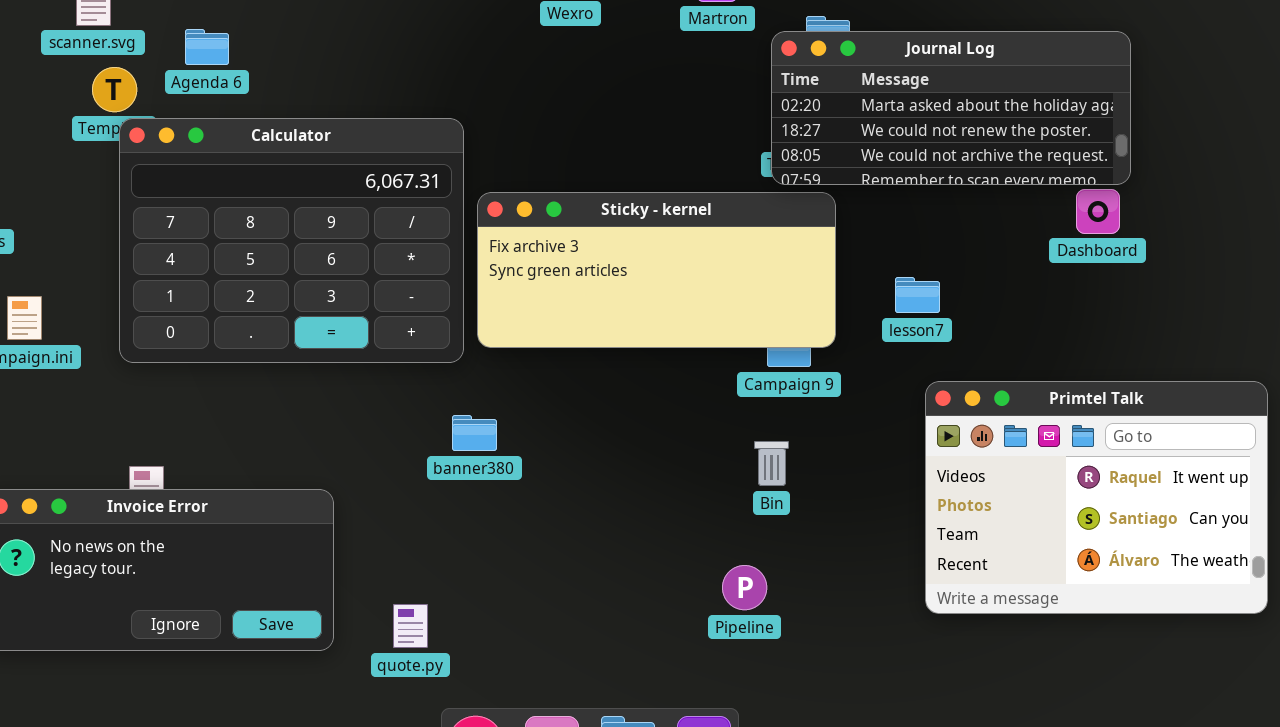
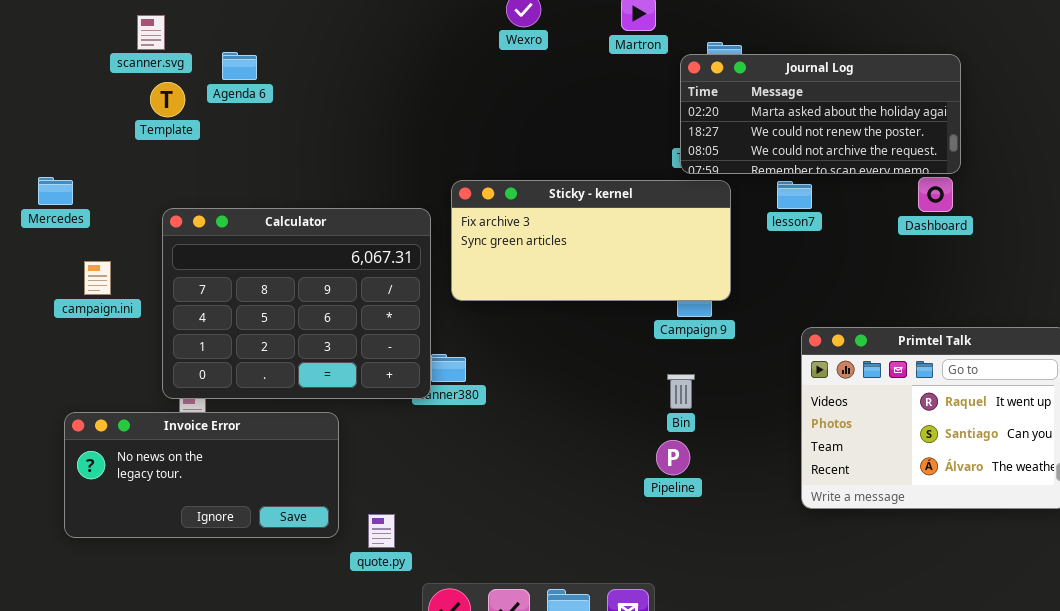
Calculator: [119,118,464,363] -> [162,208,431,399], moved
lesson7: [895,277,940,313] -> [777,181,812,209], moved
Pipeline: [722,565,767,610] -> [656,440,690,475], moved
quote.py: [393,604,428,648] -> [368,514,395,548], moved

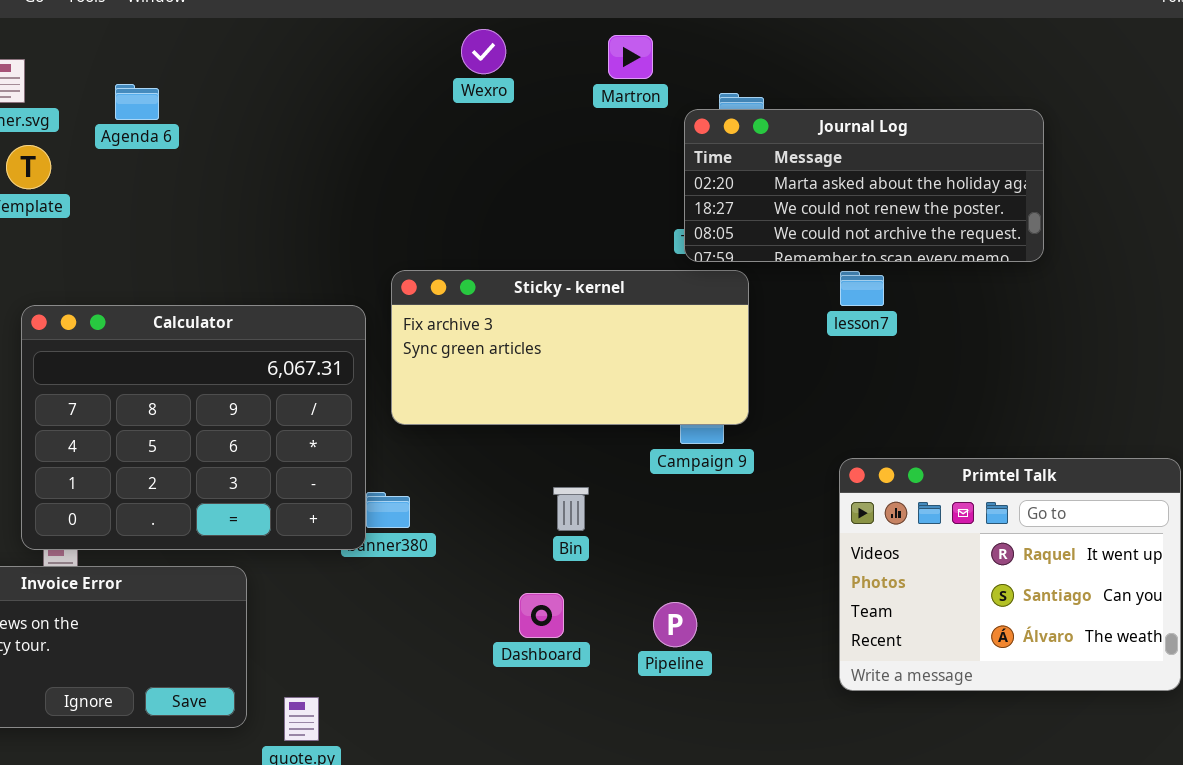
Agenda 6: [222,52,257,80] -> [115,84,159,120], moved
Dashboard: [918,177,953,212] -> [519,593,564,638], moved
lesson7: [777,181,812,209] -> [840,271,884,306], moved
Bin: [667,374,695,409] -> [553,487,589,531], moved

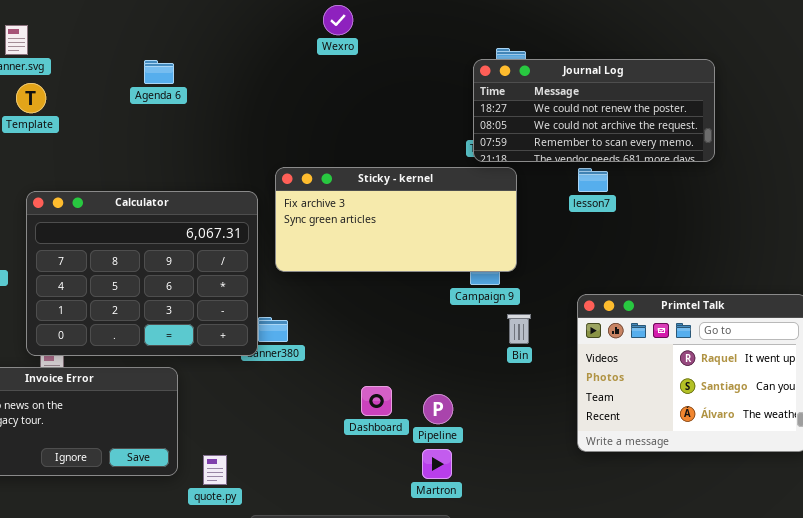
Martron: [608,35,653,79] -> [422,449,452,479], moved
Agenda 6: [115,84,159,120] -> [144,60,174,84], moved
Journal Log: [684,109,1044,262] -> [473,59,715,162], scrolled down 1 row
Bin: [553,487,589,531] -> [507,314,531,344], moved
Pipeline: [653,602,697,647] -> [423,394,453,424], moved

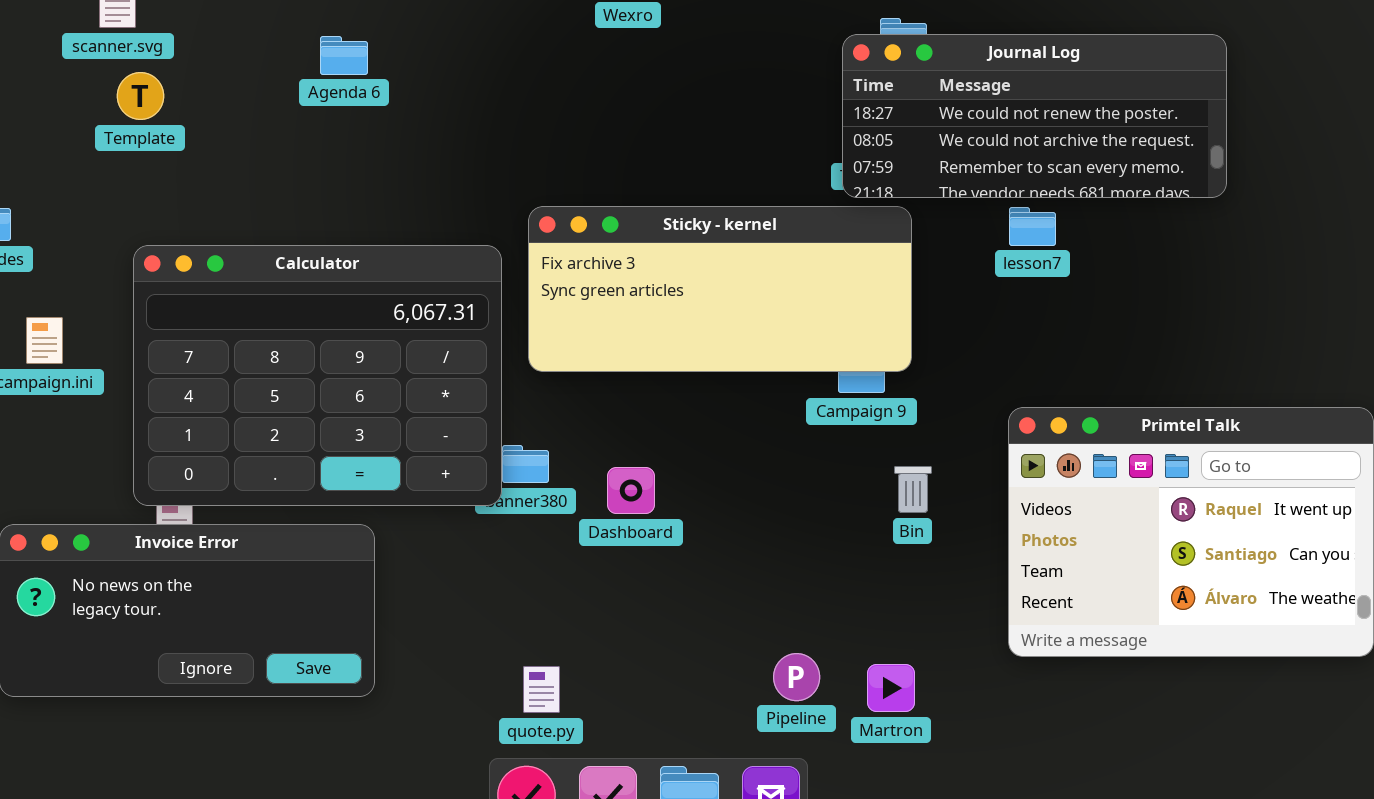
Bin: [507,314,531,344] -> [894,466,932,513], moved
Dashboard: [361,386,392,416] -> [607,467,655,514], moved
Pipeline: [423,394,453,424] -> [773,653,820,701], moved
Martron: [422,449,452,479] -> [867,664,915,712], moved
quote.py: [203,455,227,485] -> [523,666,560,713], moved

